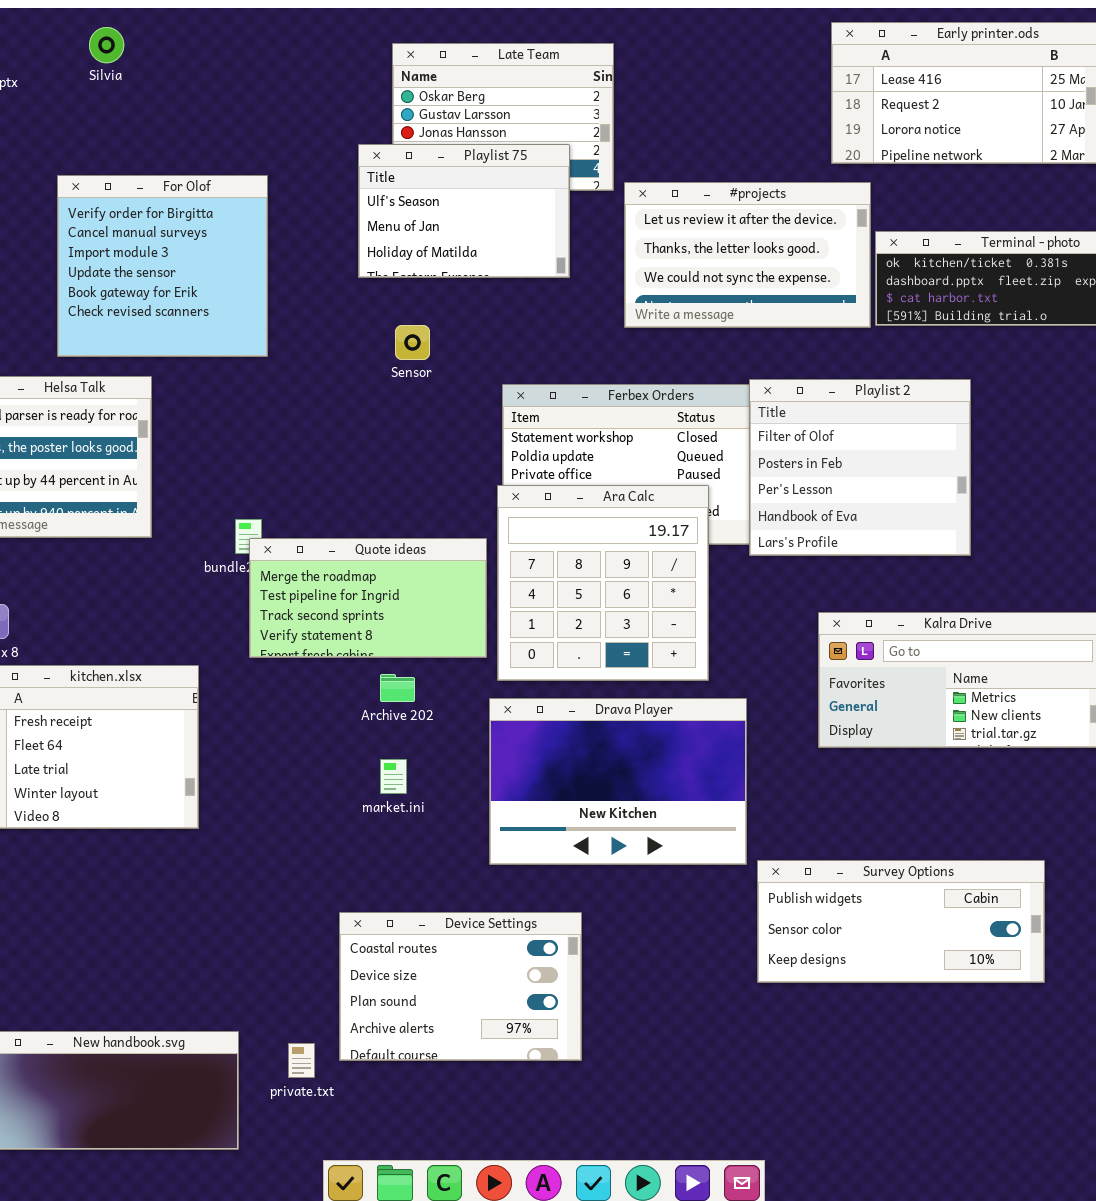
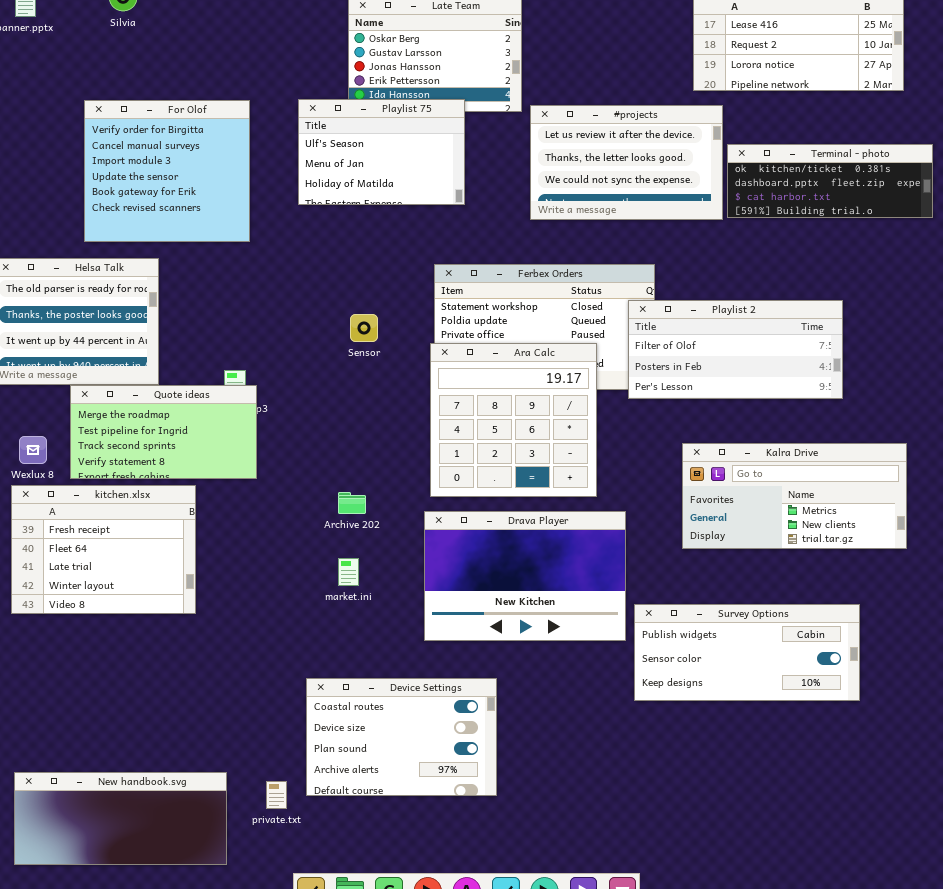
Playlist 75: [358,144,570,278] -> [298,99,465,205], moved
Sensor: [395,325,430,360] -> [350,314,378,342], moved
Playlist 2: [749,379,971,556] -> [628,300,843,399], resized
Quote ideas: [249,538,487,658] -> [70,385,257,479], moved
Survey Options: [757,860,1045,983] -> [634,604,860,701], moved

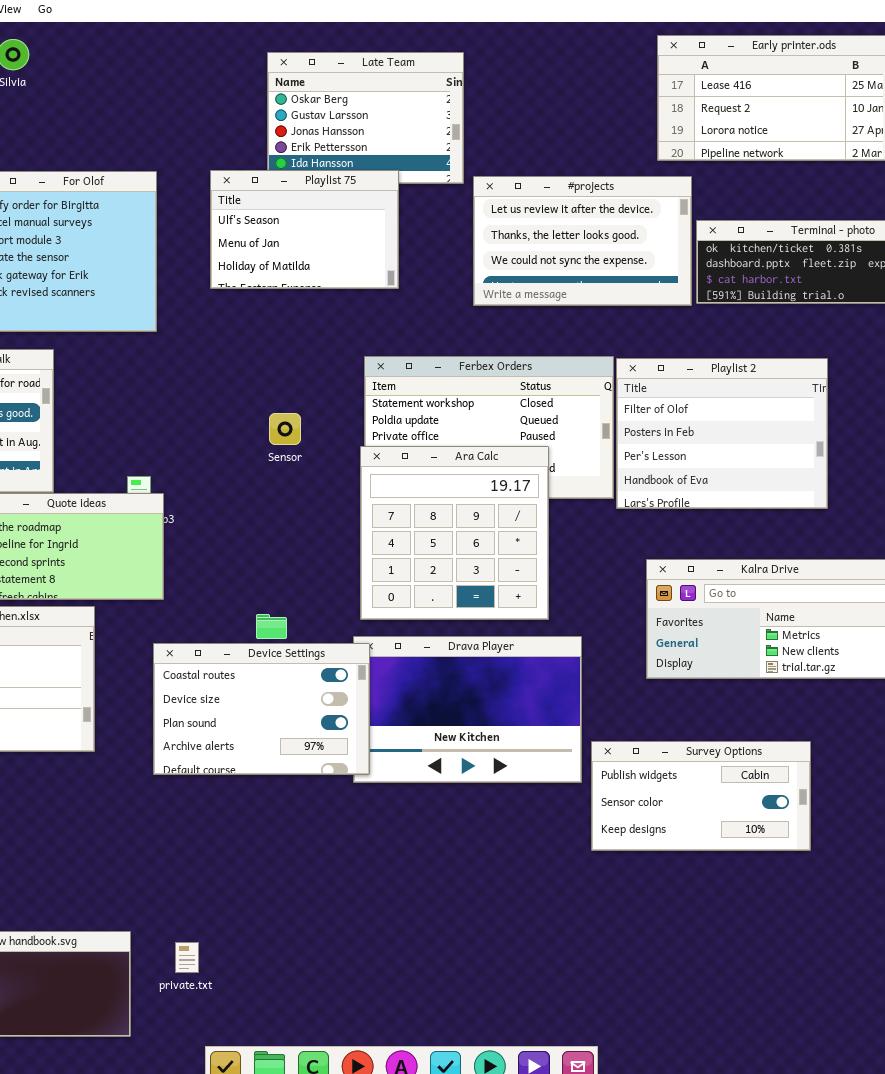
Playlist 2: [628,300,843,399] -> [616,358,828,509], resized
Survey Options: [634,604,860,701] -> [591,741,811,851], resized
Device Settings: [306,678,497,796] -> [153,643,370,775], moved

